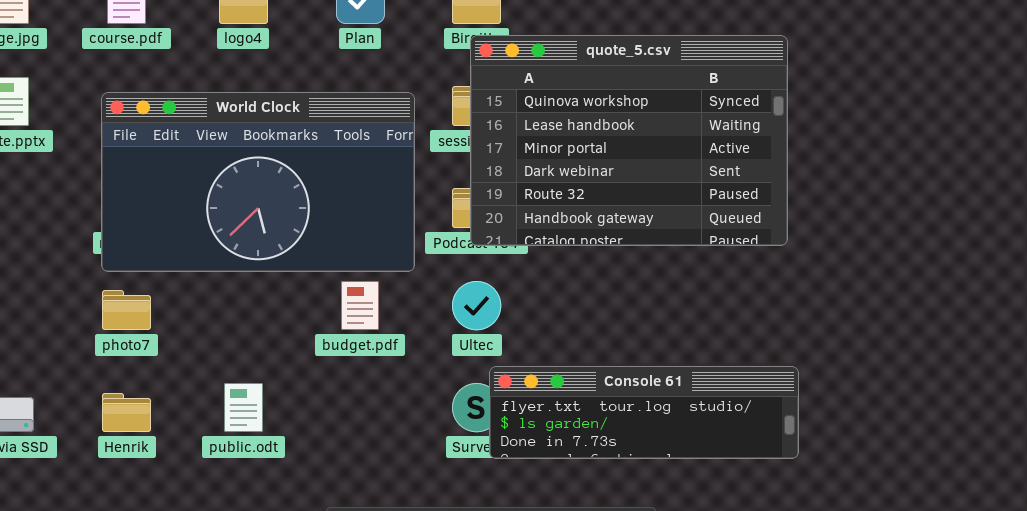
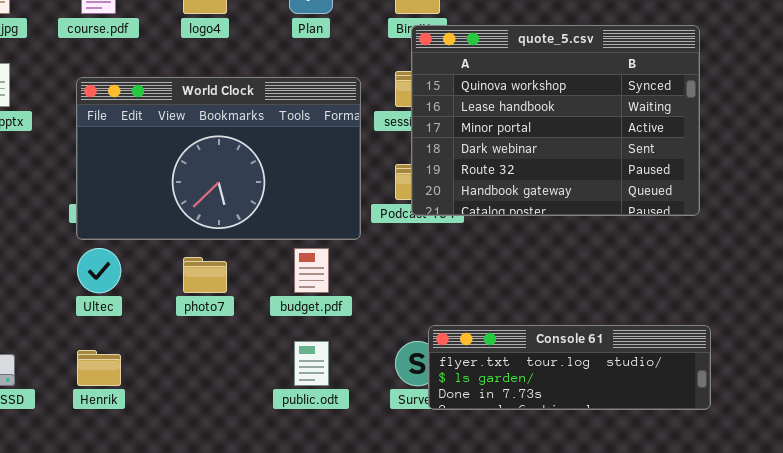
Ultec: [452,281,501,330] -> [77,248,121,293], moved
photo7: [102,290,151,330] -> [183,257,227,293], moved
public.odt: [224,383,263,432] -> [294,341,329,386], moved

